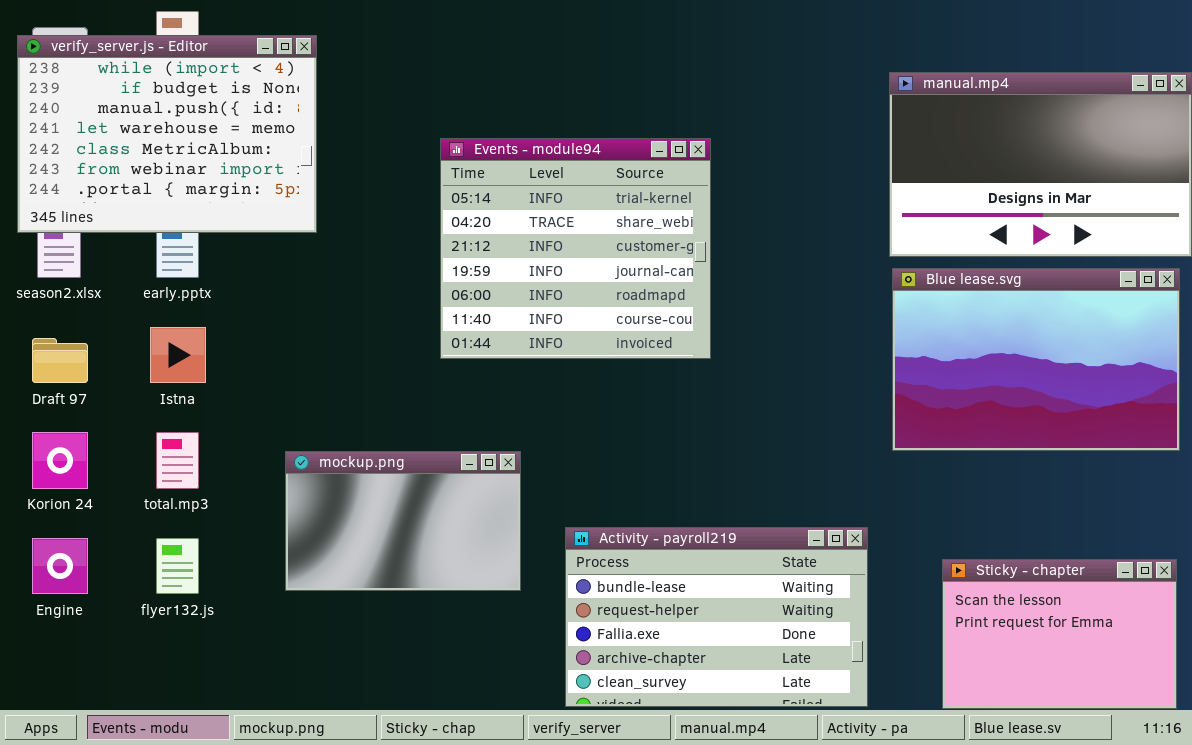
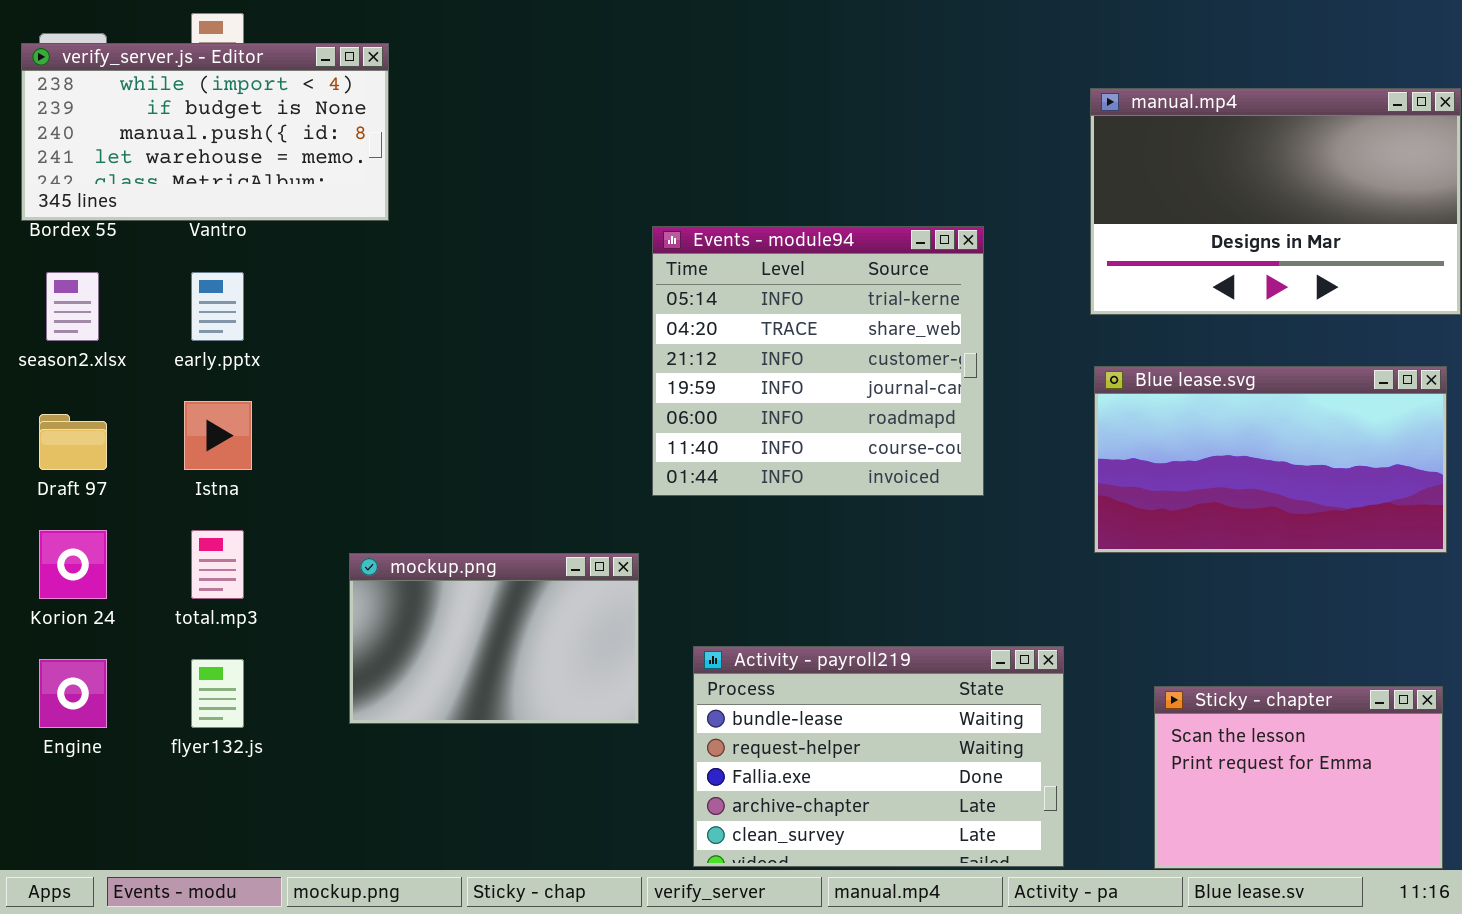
verify_server.js - Editor: [17,35,317,233] -> [21,43,389,221], resized
Events - module94: [440,138,711,359] -> [652,226,984,496], moved
Blue lease.svg: [892,268,1180,451] -> [1094,366,1447,553], resized

